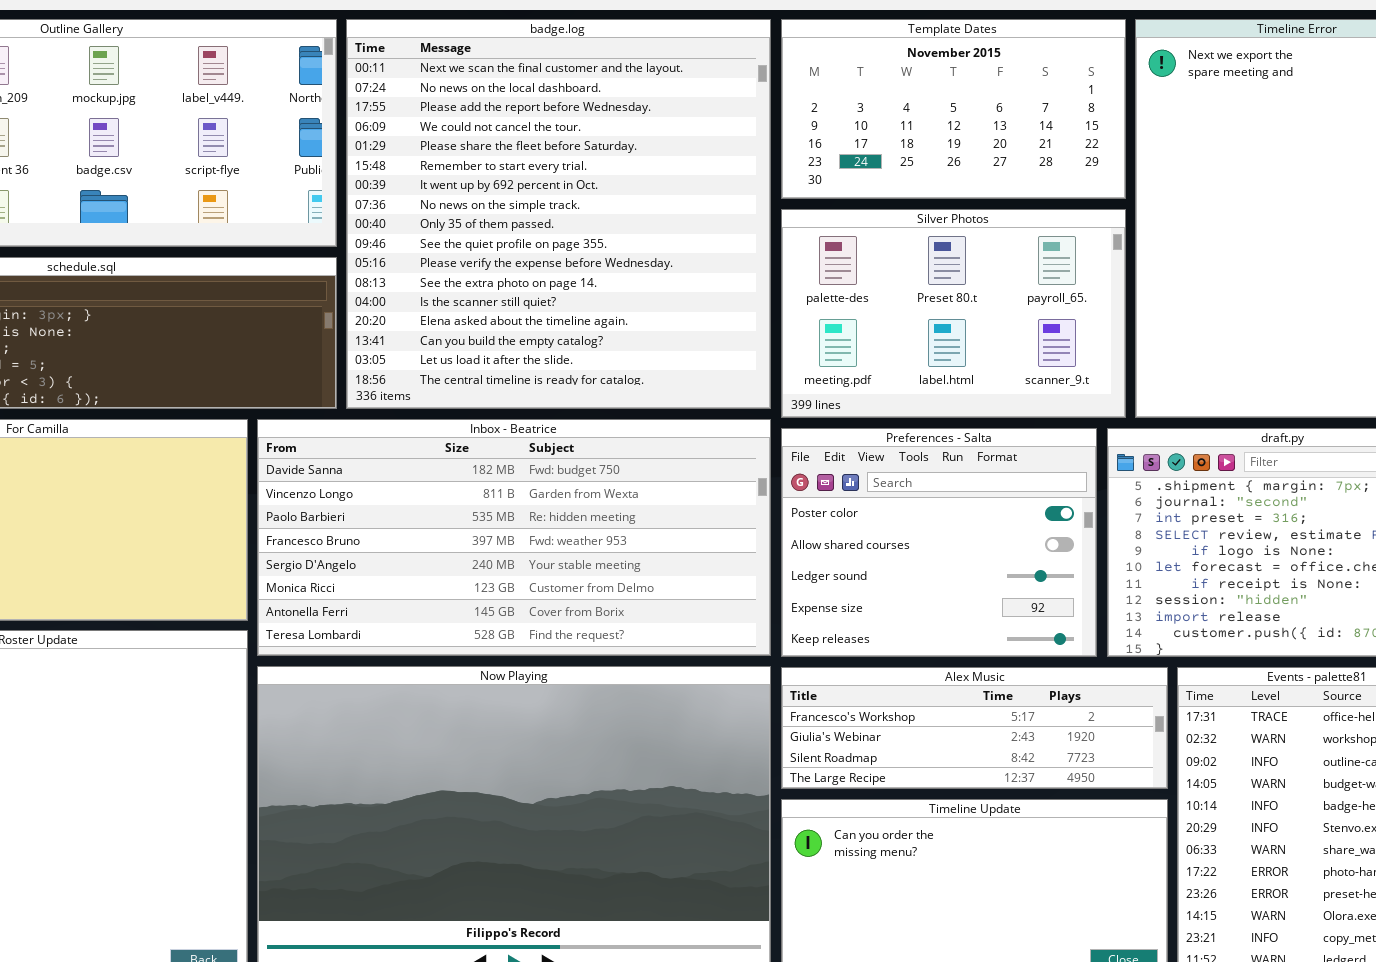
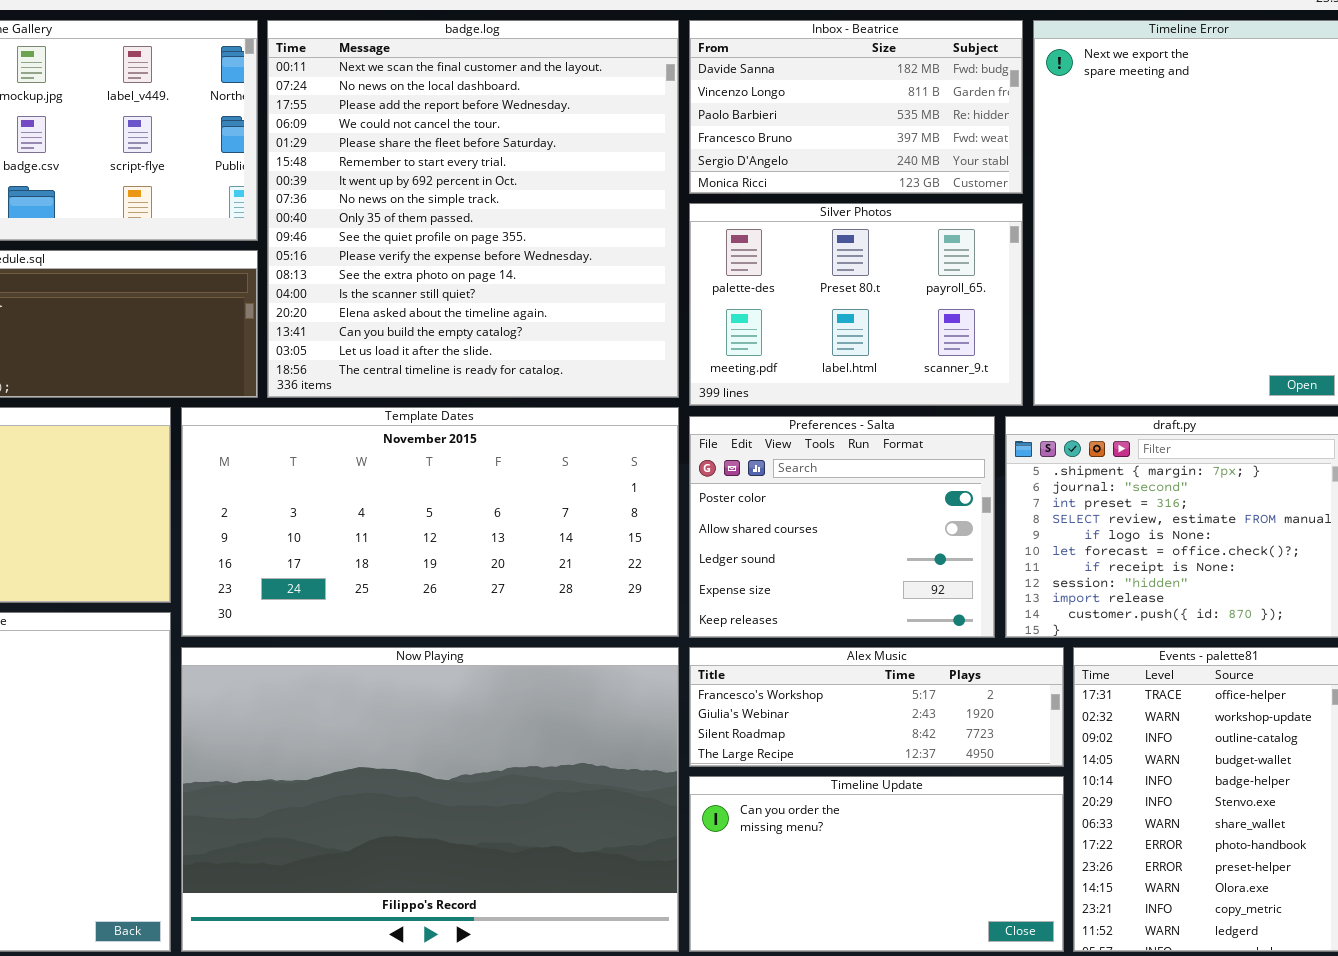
Template Dates: [781,19,1126,199] -> [181,407,679,637], moved, resized
Inbox - Beatrice: [257,419,771,656] -> [689,20,1023,194], moved, resized

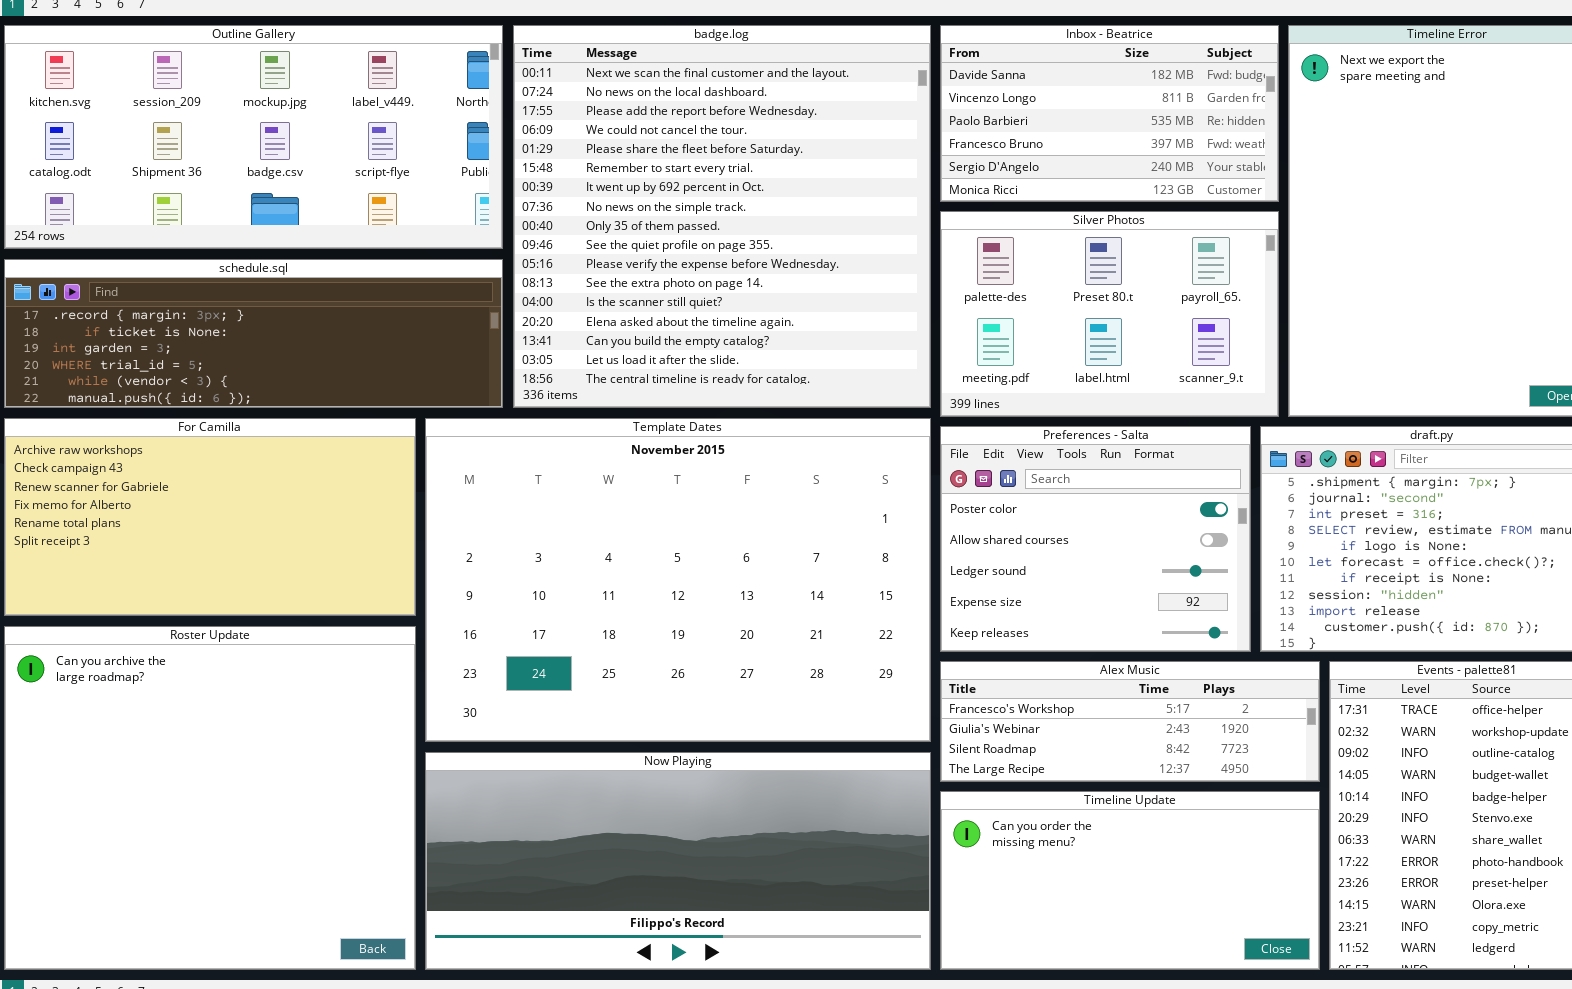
Template Dates: [181,407,679,637] -> [425,418,931,742], resized
Now Playing: [181,647,679,952] -> [425,752,931,970], resized

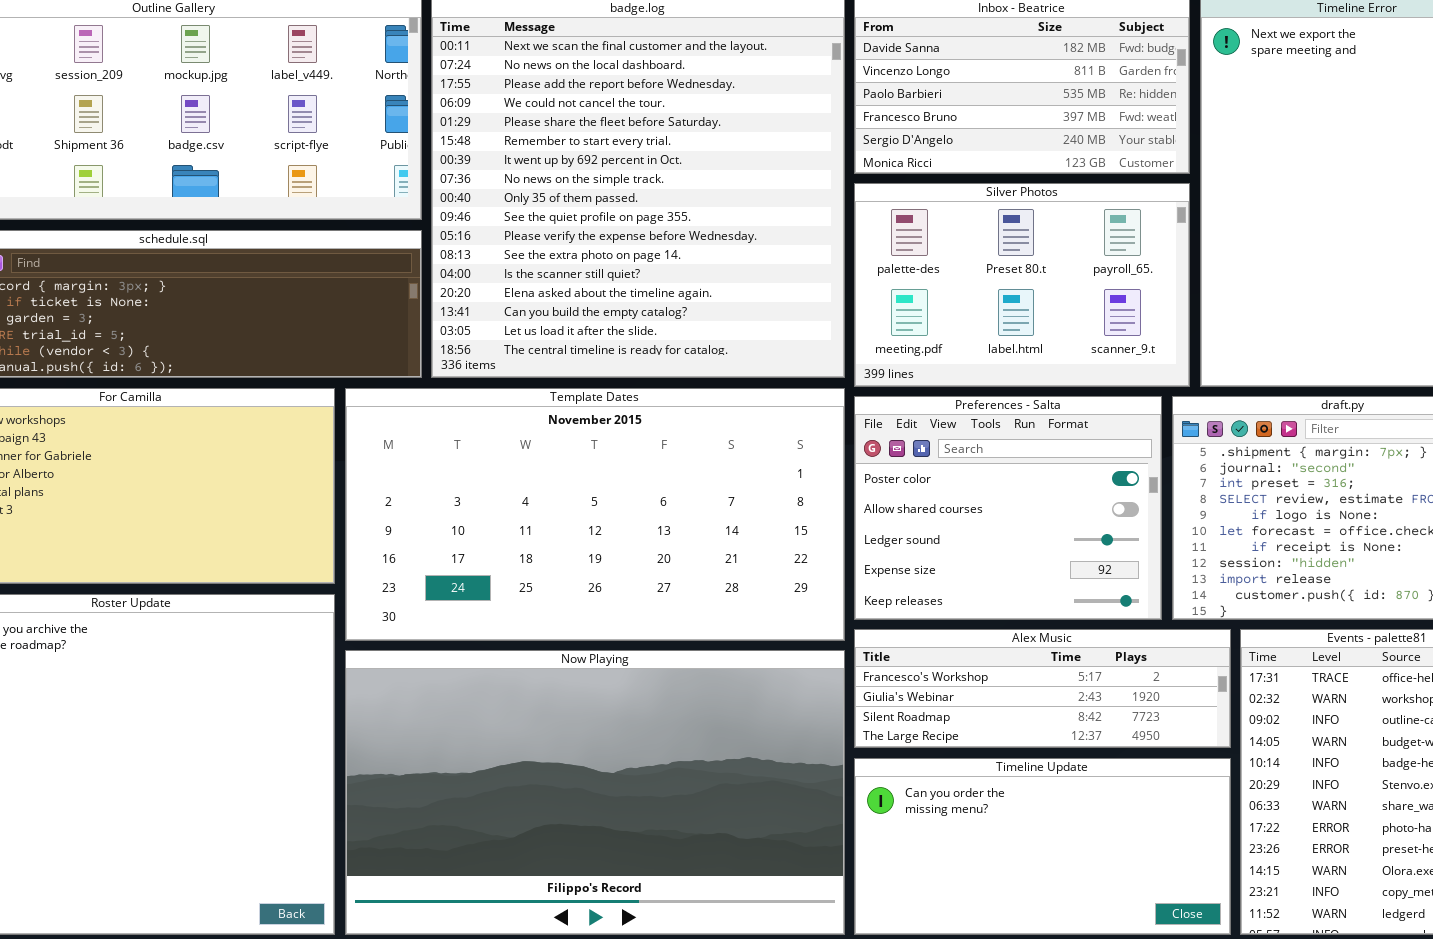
Template Dates: [425,418,931,742] -> [345,388,845,641], resized
Now Playing: [425,752,931,970] -> [345,650,845,935], resized

